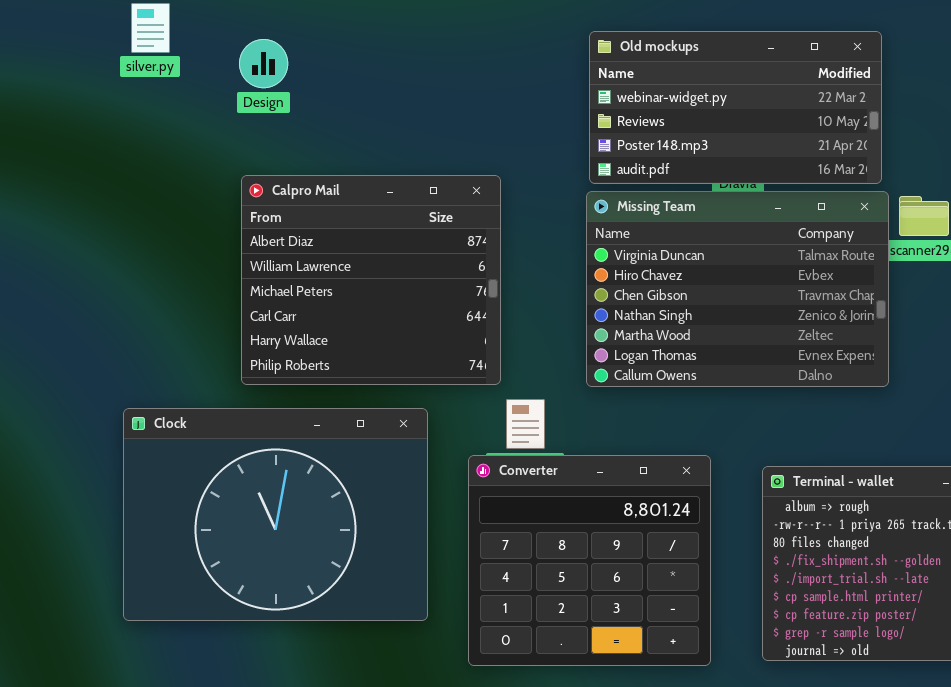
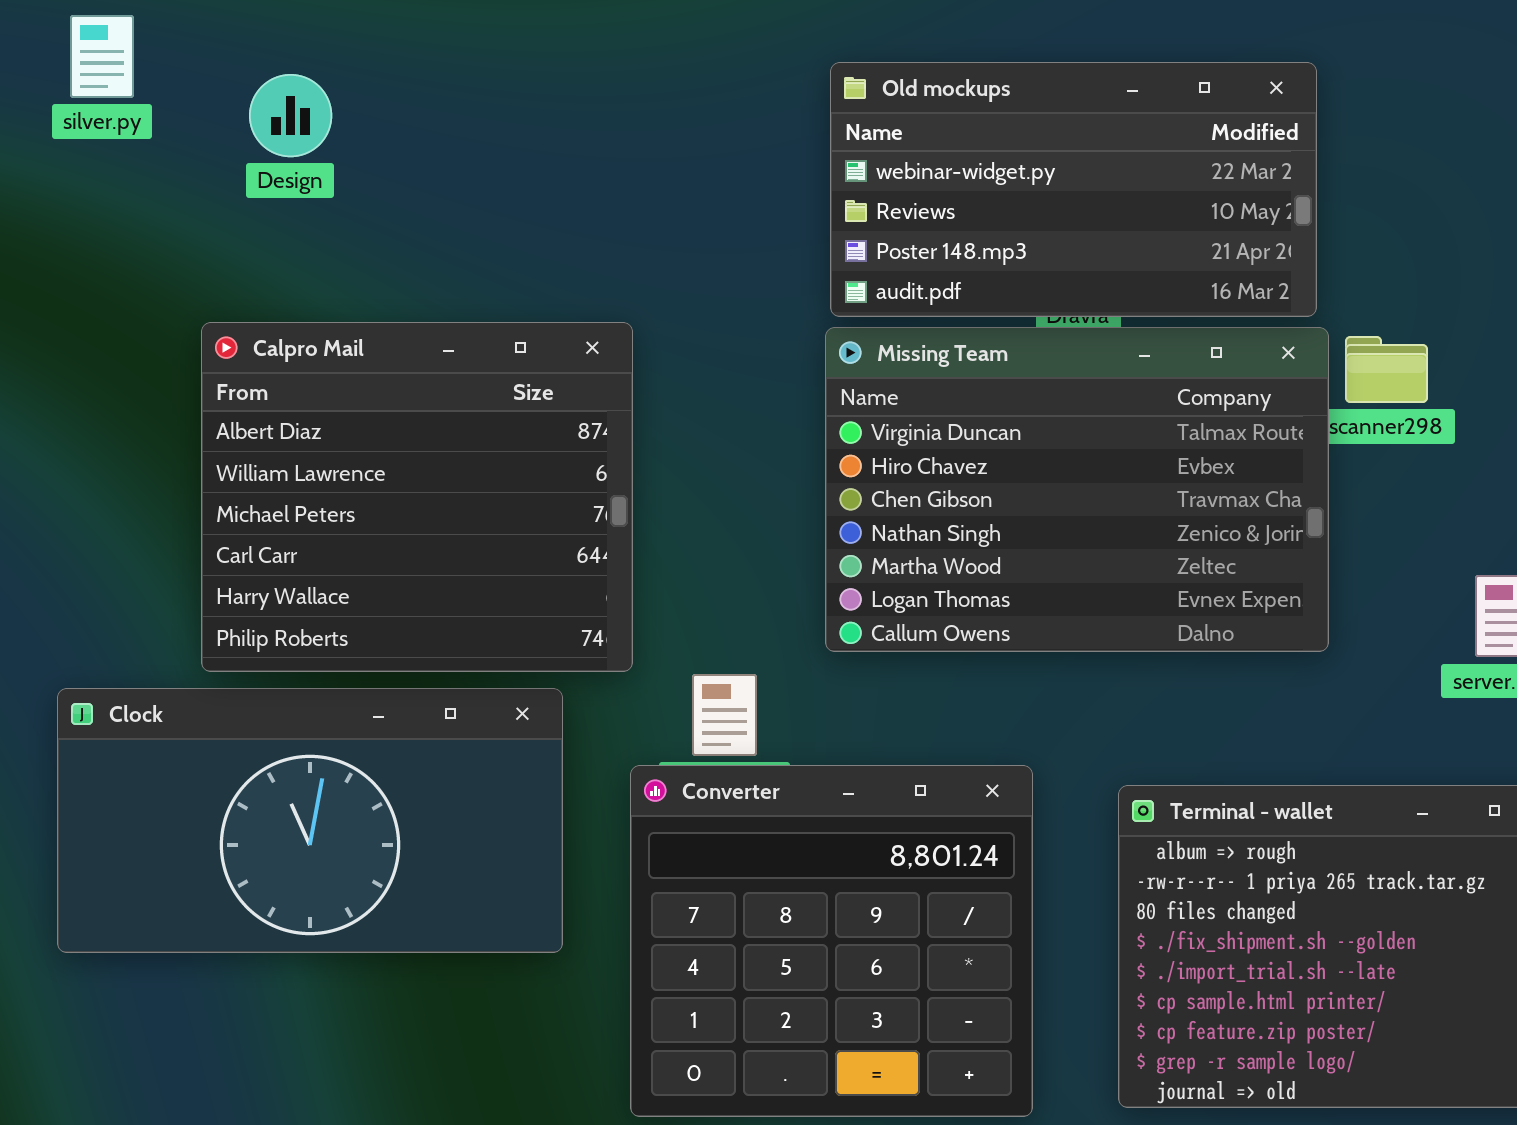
Calpro Mail: [241,175,501,385] -> [201,322,633,672], moved
Clock: [123,408,428,621] -> [57,688,563,953], resized

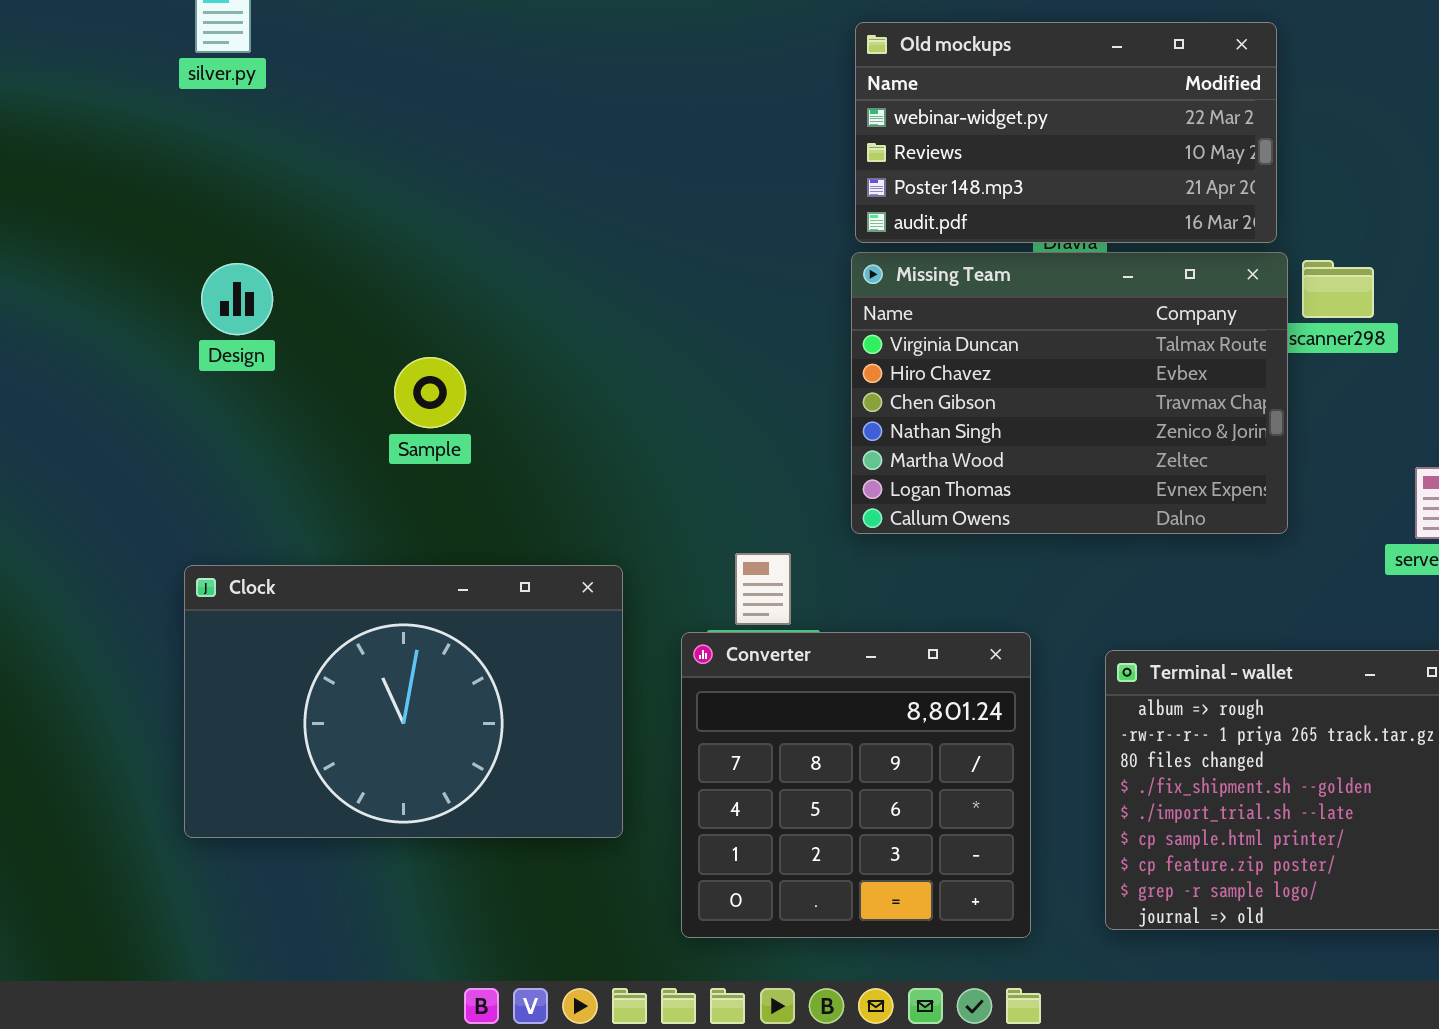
Design: [249,74,332,157] -> [201,263,273,335], moved
Calpro Mail: [201,322,633,672] -> none, closed
Clock: [57,688,563,953] -> [184,565,623,838], resized

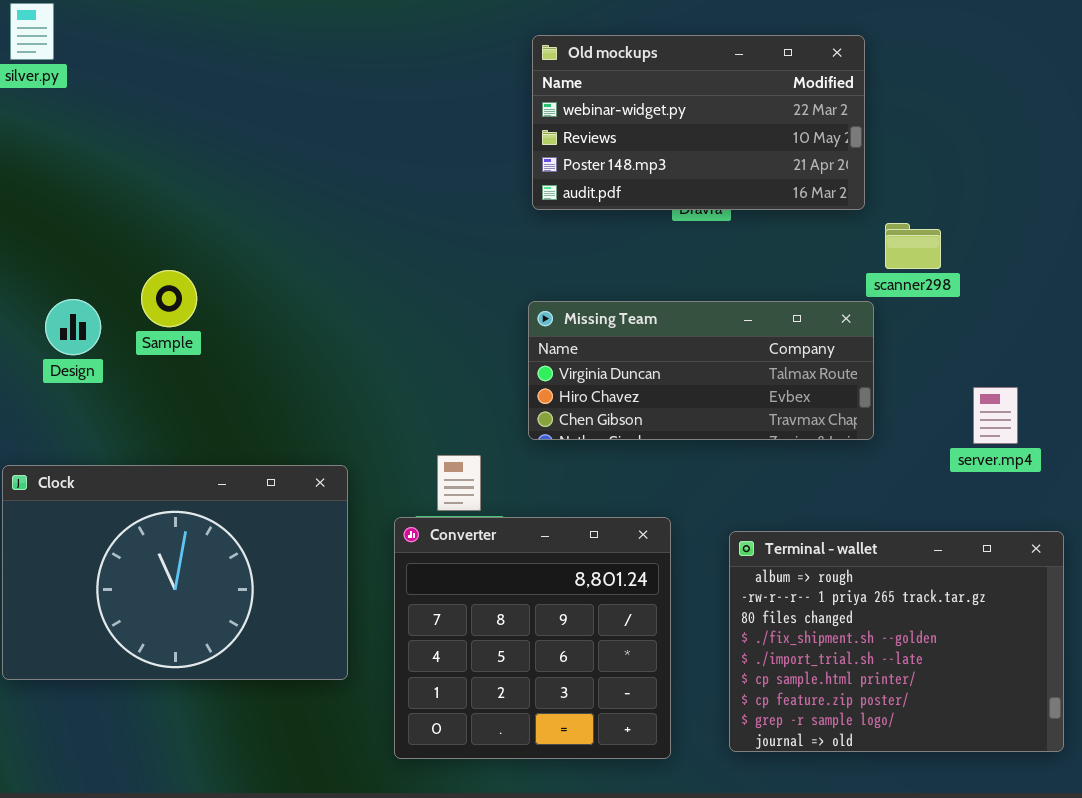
Missing Team: [851,252,1288,534] -> [528,301,874,440], resized
Design: [201,263,273,335] -> [45,299,101,355], moved
Sample: [394,357,466,428] -> [141,270,197,327], moved

